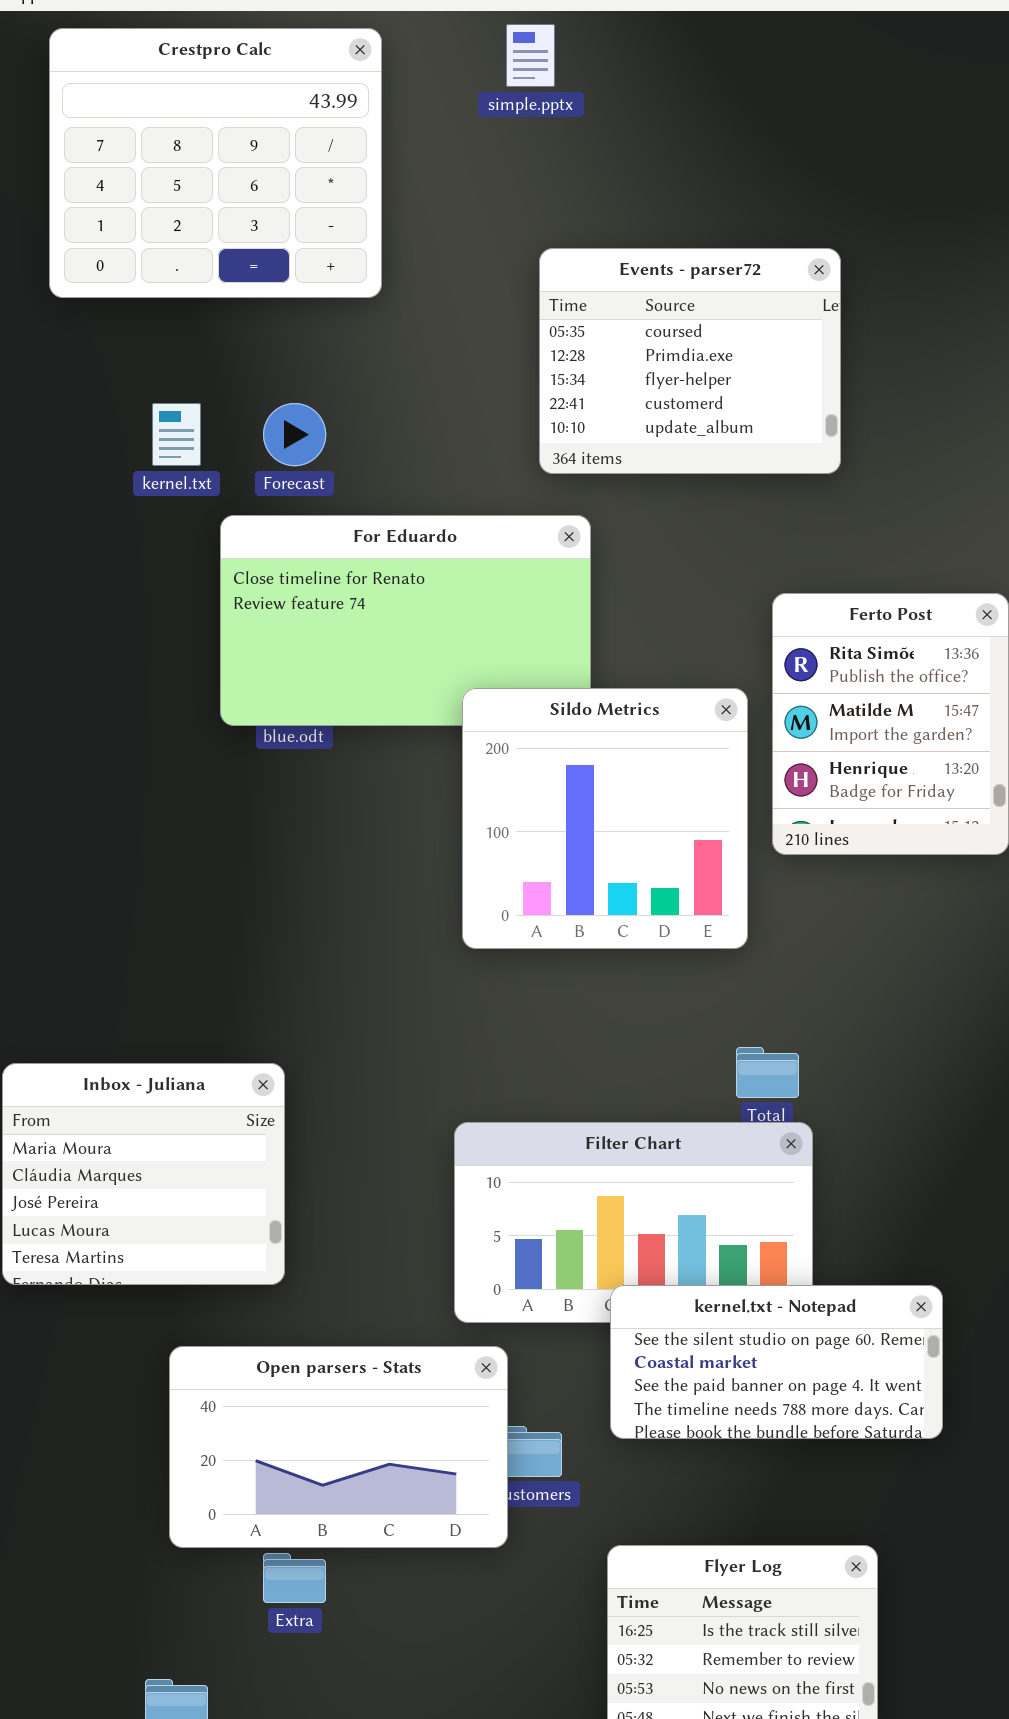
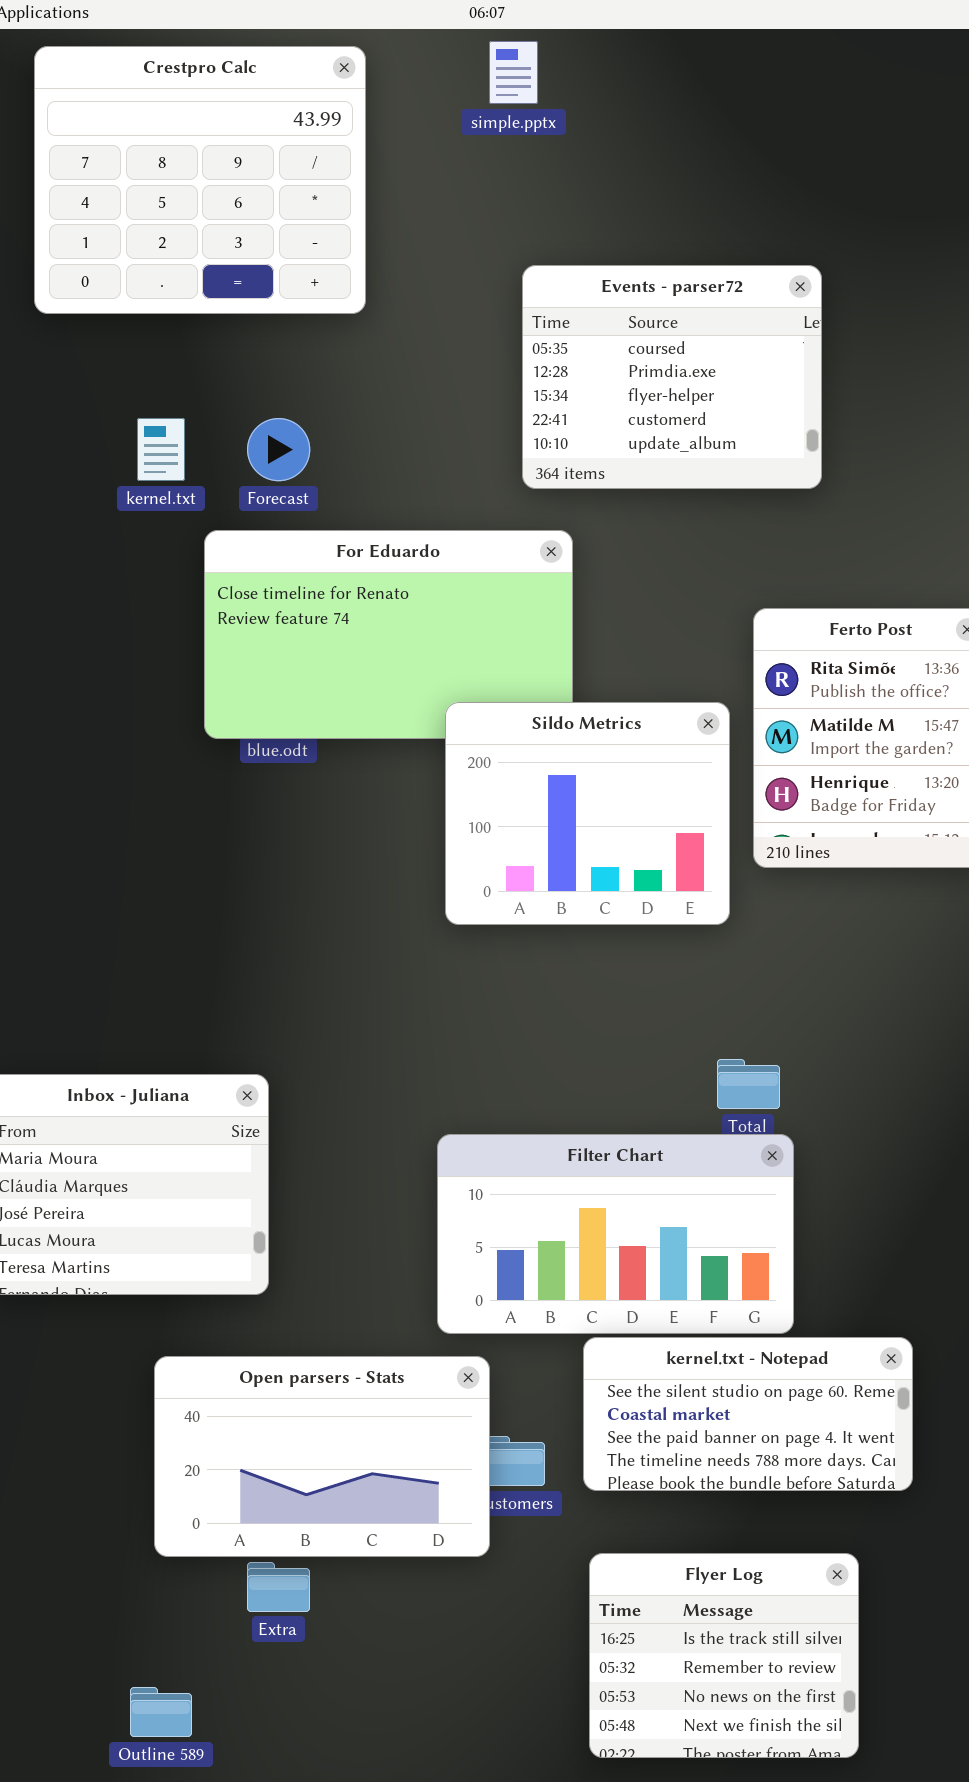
Sildo Metrics: [462,688,748,949] -> [445,702,730,925], resized
kernel.txt - Notepad: [610,1285,943,1439] -> [583,1337,913,1491], moved

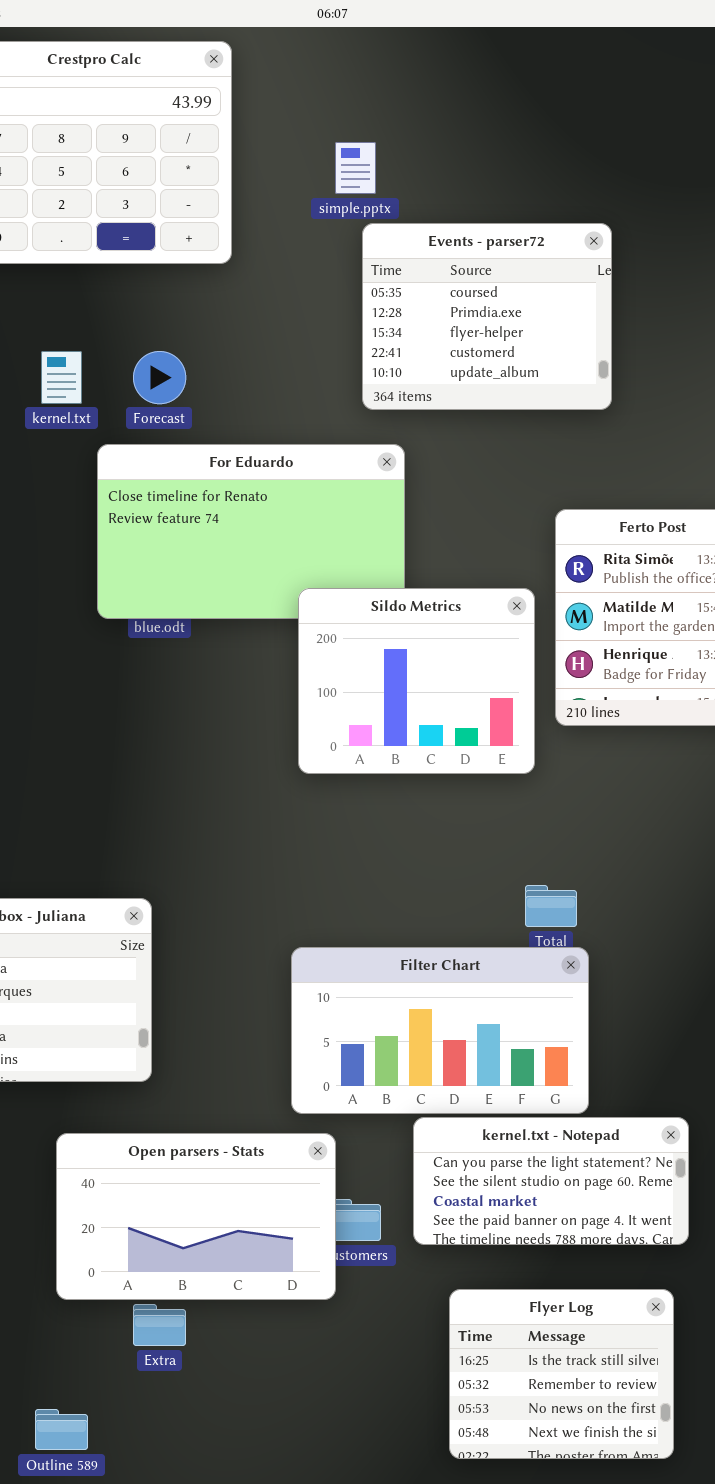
simple.pptx: [489,41,538,104] -> [335,142,376,194], moved
kernel.txt - Notepad: [583,1337,913,1491] -> [413,1117,689,1245], scrolled up 1 row
Flyer Log: [589,1553,859,1758] -> [449,1289,674,1459], moved

